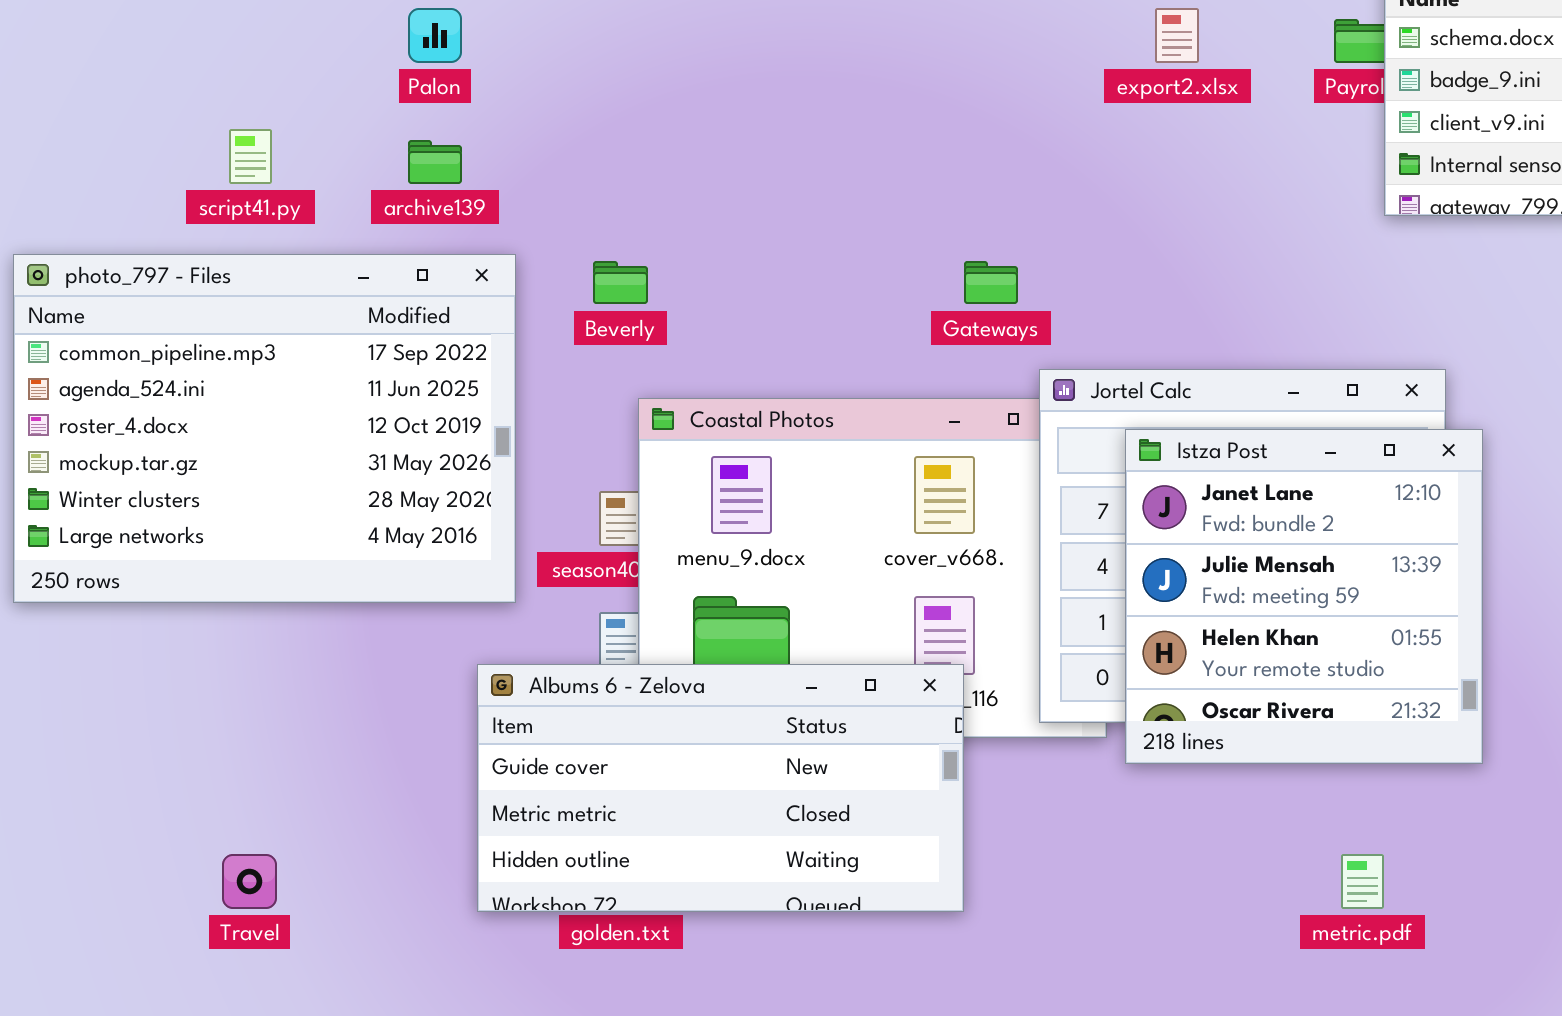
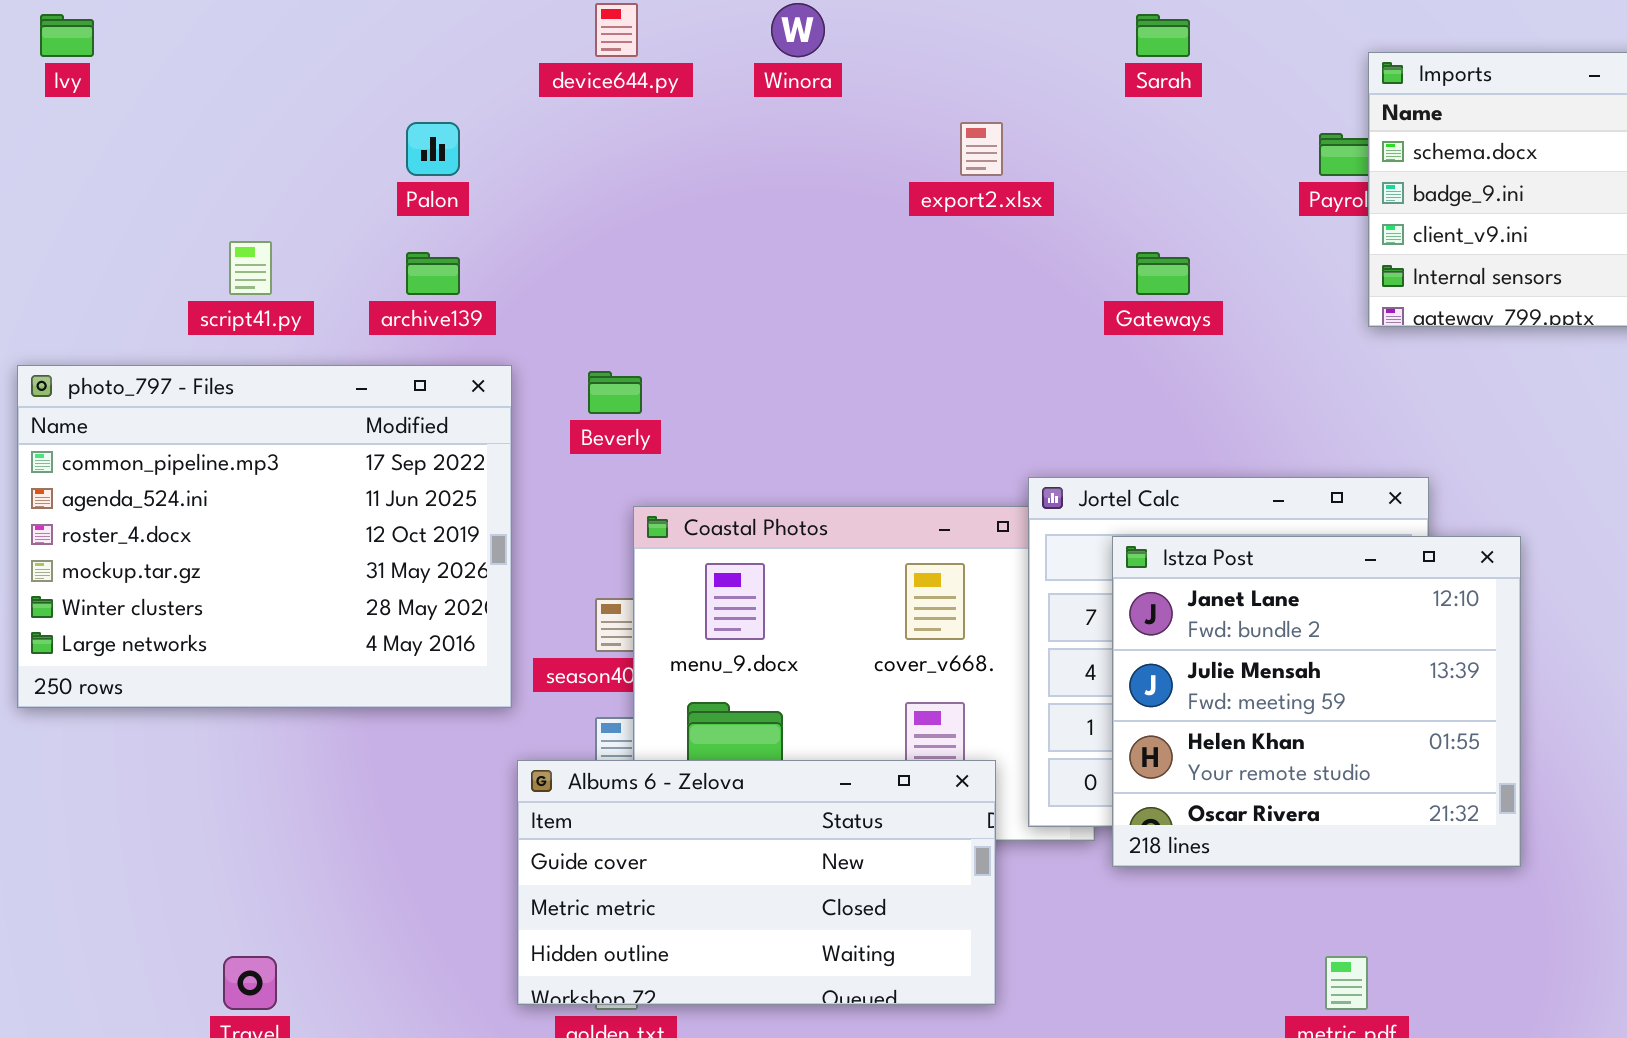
export2.xlsx: [1155,8,1199,63] -> [960,122,1003,176], moved
Gateways: [964,261,1018,304] -> [1136,252,1190,295], moved
Istza Post: [1125,429,1483,764] -> [1112,536,1521,867], resized
Albums 6 - Zelova: [477,664,964,912] -> [517,760,996,1005], moved

